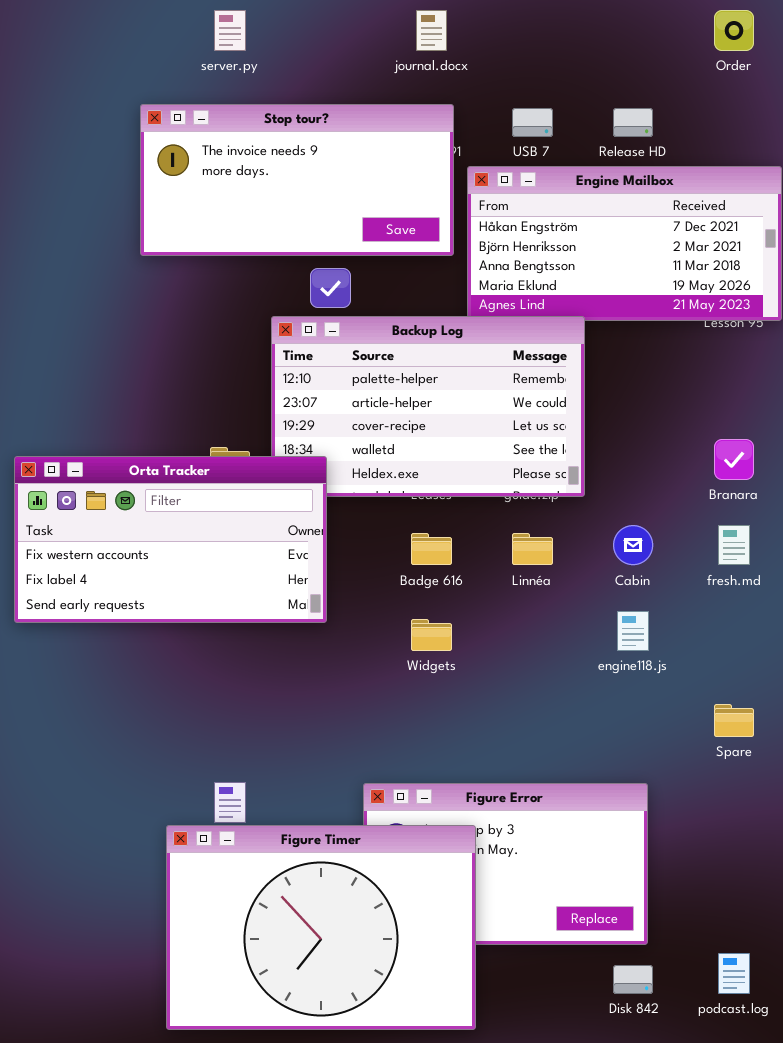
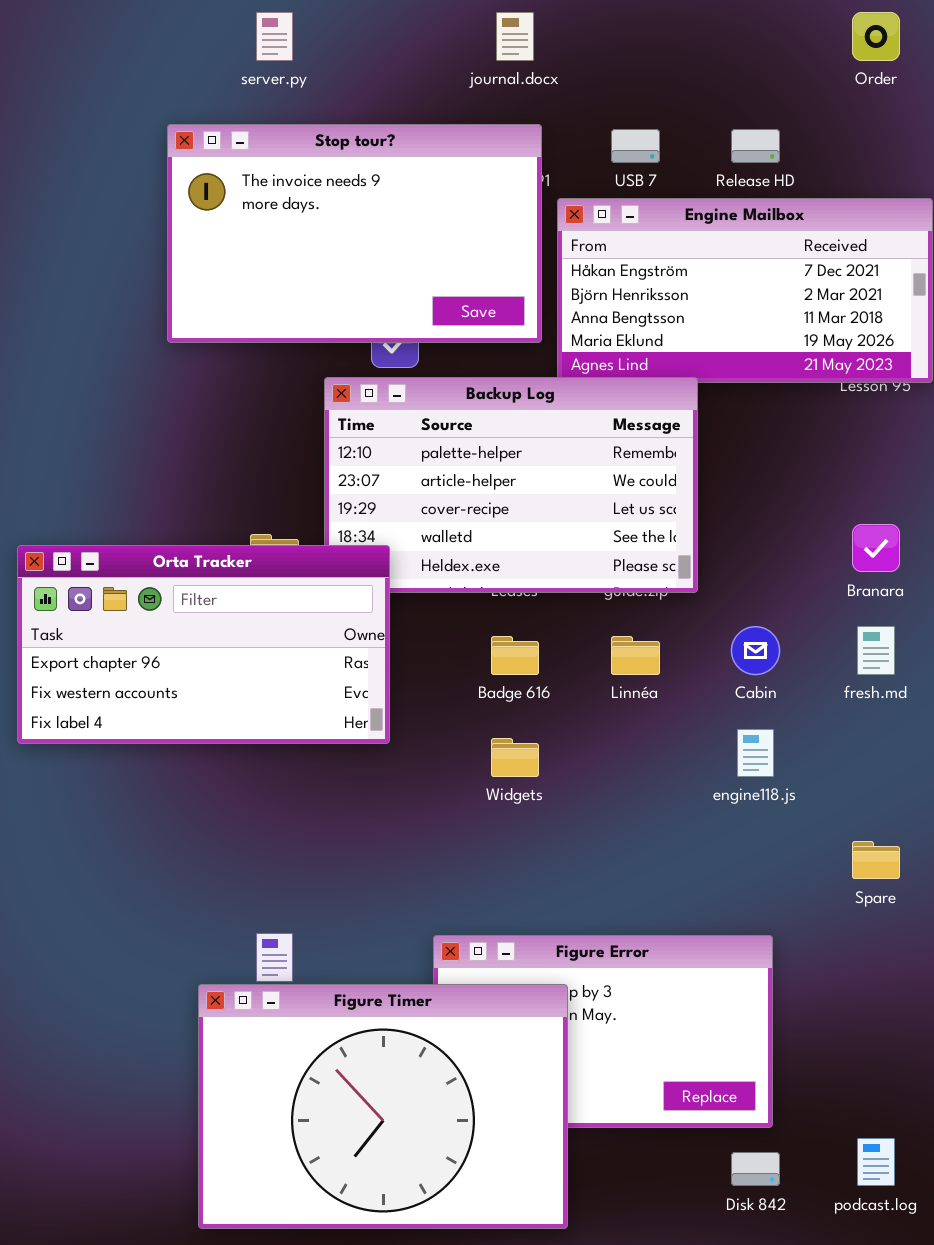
Stop tour?: [140,104,454,256] -> [167,124,542,343], resized
Orta Tracker: [14,456,327,623] -> [17,545,390,744], scrolled up 1 row

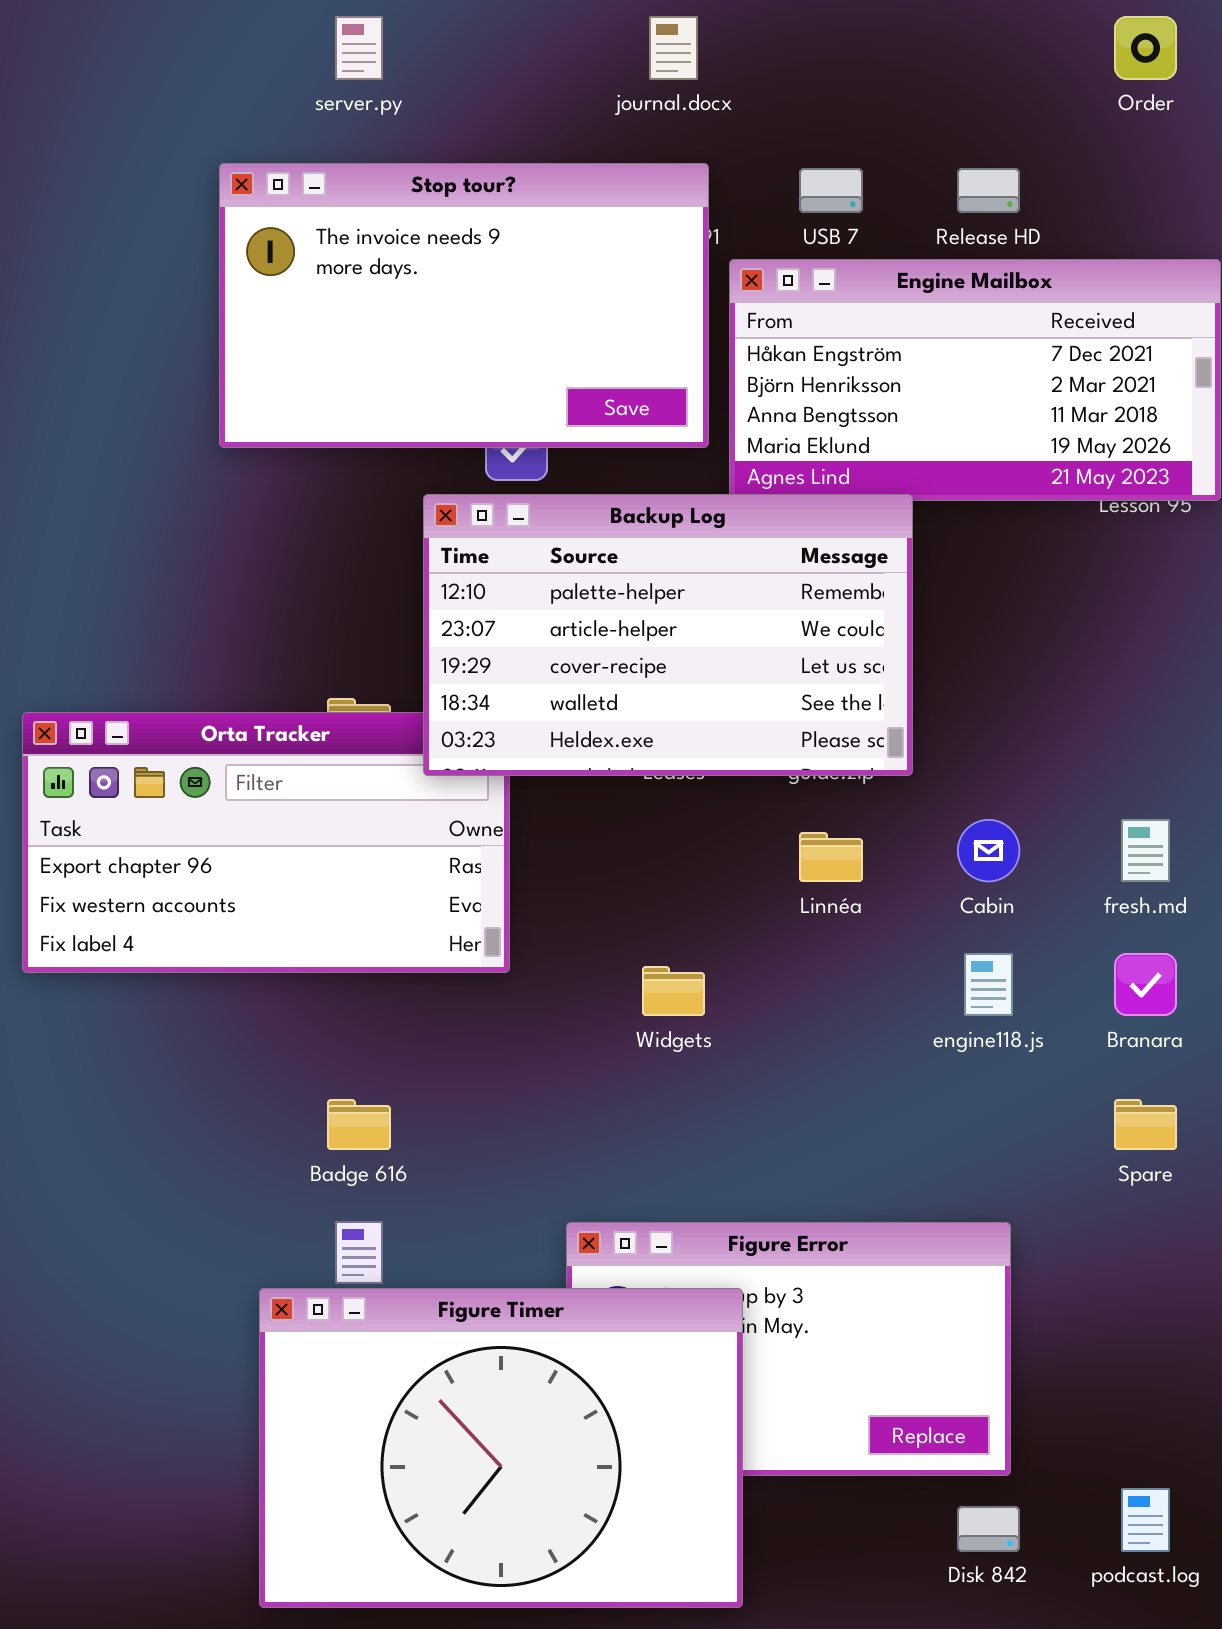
Backup Log: [324,377,698,593] -> [423,494,913,776], raised
Branara: [852,524,900,572] -> [1114,953,1177,1016], moved
Badge 616: [491,636,539,675] -> [327,1099,391,1150], moved

